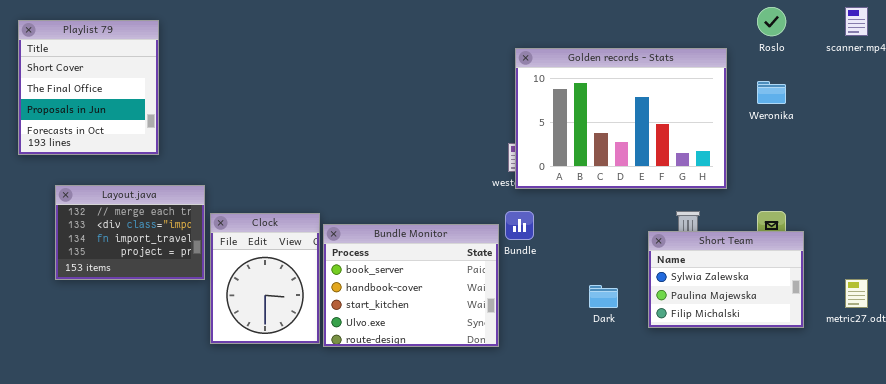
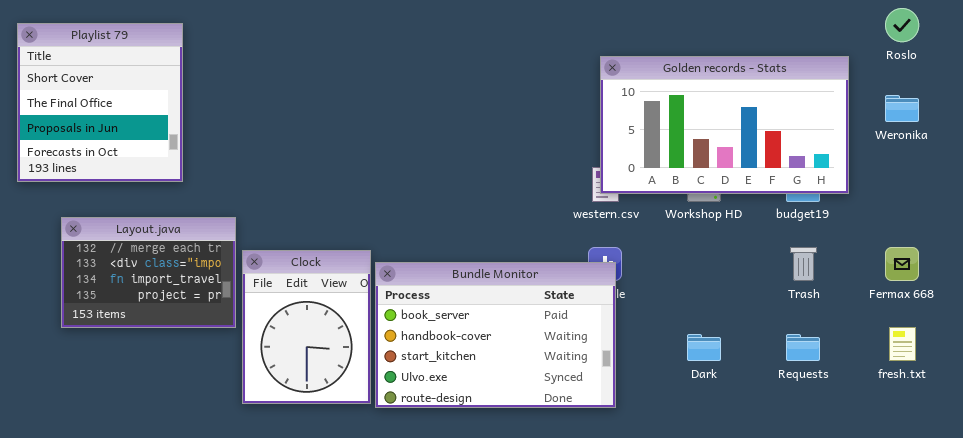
Golden records - Stats: [515,48,727,189] -> [600,56,849,194], resized
Bundle Monitor: [323,224,499,347] -> [375,262,616,408], resized
Short Team: [648,231,804,328] -> none, closed

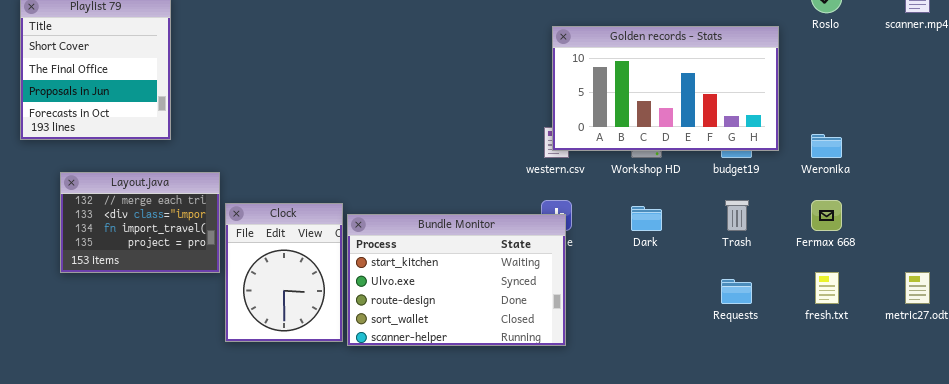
Weronika: [885,95,919,122] -> [811,134,842,158], moved
Bundle Monitor: [375,262,616,408] -> [347,214,566,346], scrolled down 2 rows
Dark: [687,334,721,361] -> [631,206,662,231], moved

